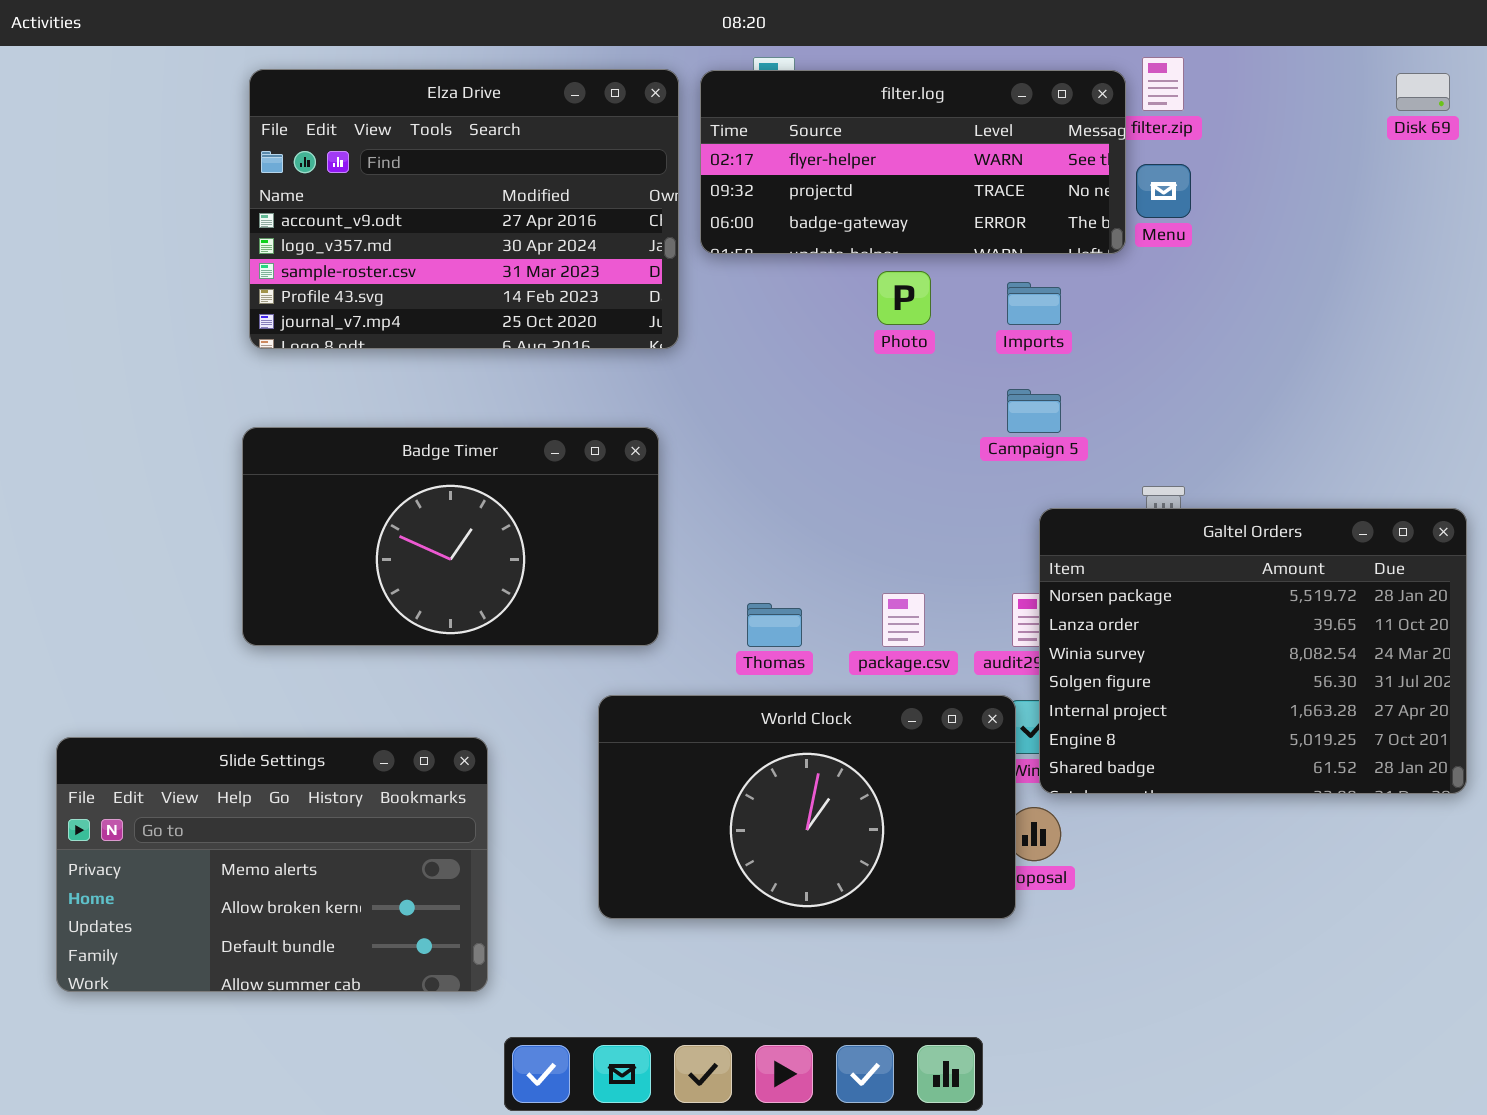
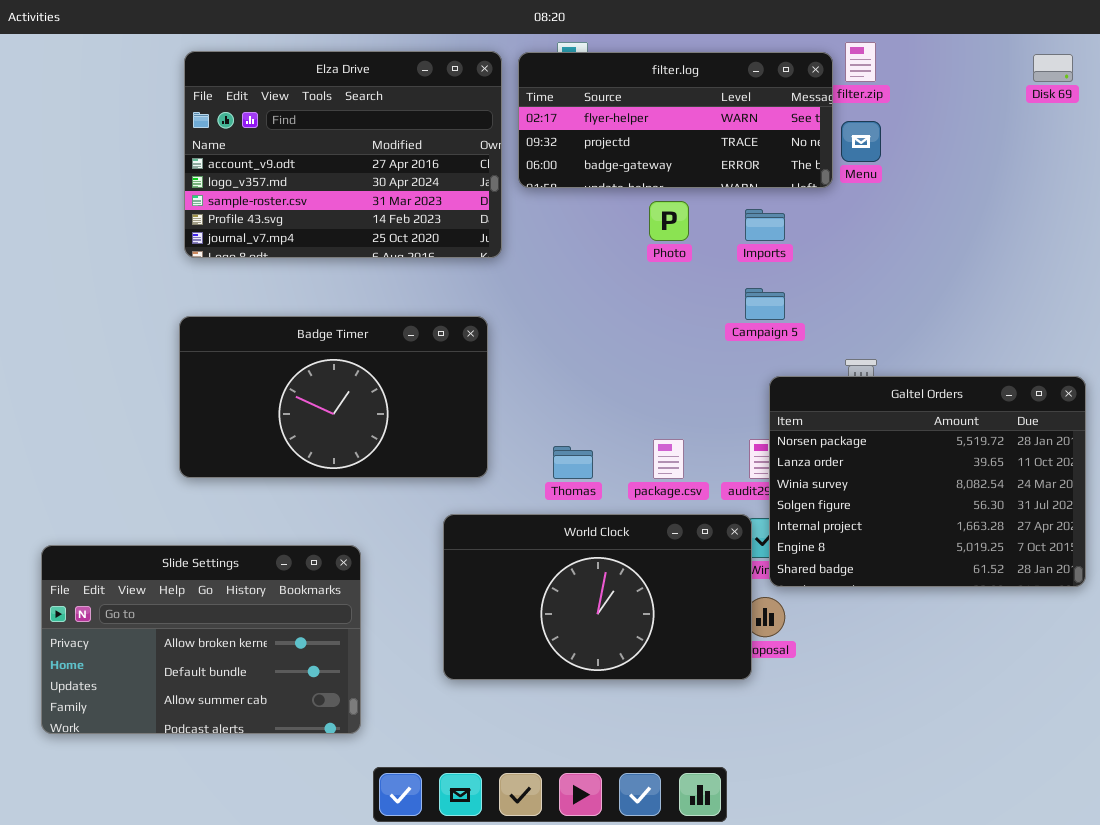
Slide Settings: [56,737,488,992] -> [41,545,361,734], scrolled down 1 row

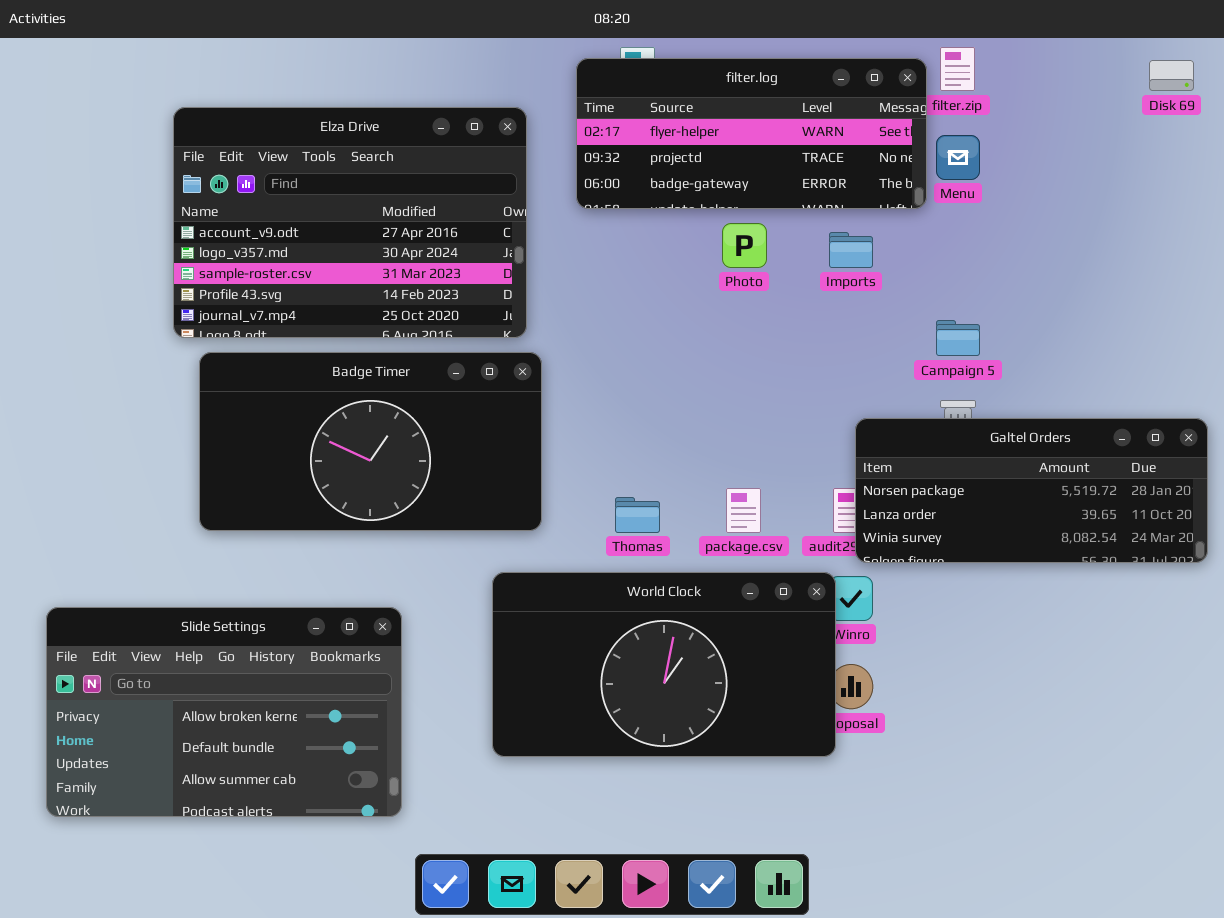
Elza Drive: [184,51,502,258] -> [173,107,527,338], moved
Campaign 5: [745,288,785,320] -> [936,320,980,356], moved
Galtel Orders: [769,376,1086,587] -> [855,418,1208,563], resized

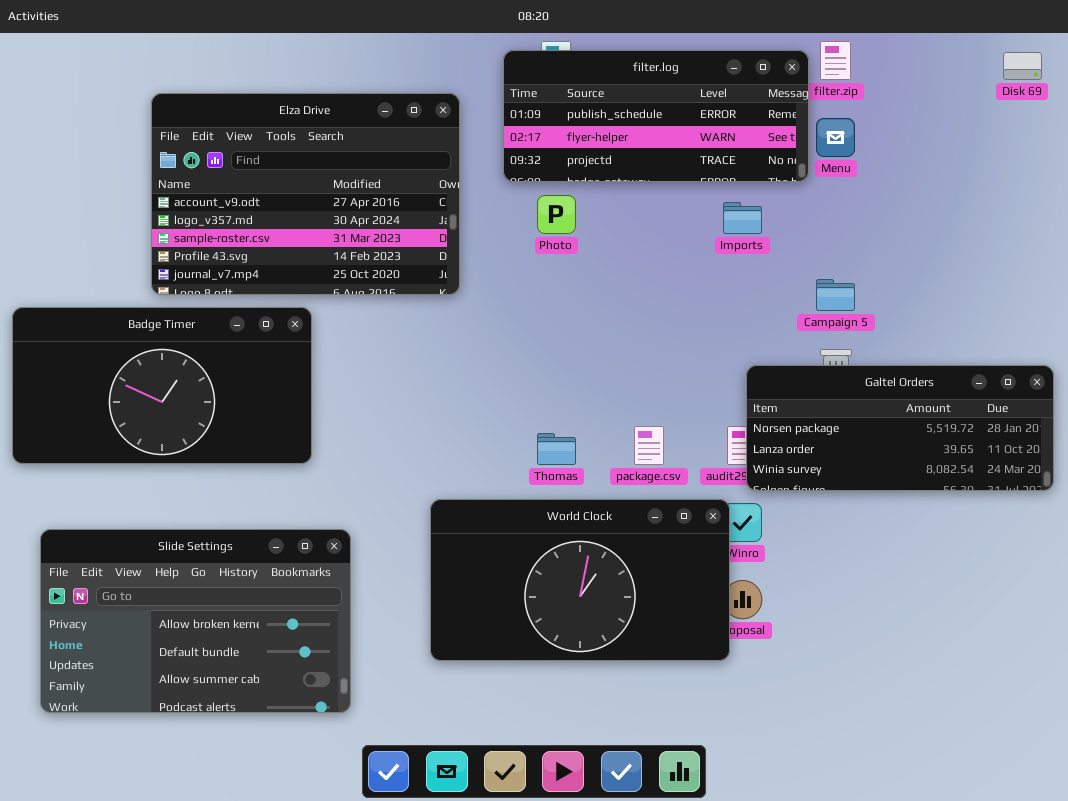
filter.log: [576,58,927,209] -> [503,50,809,182], scrolled up 1 row
Photo: [722,223,767,268] -> [537,195,576,234], moved
Badge Timer: [199,352,542,531] -> [12,307,312,464], moved

